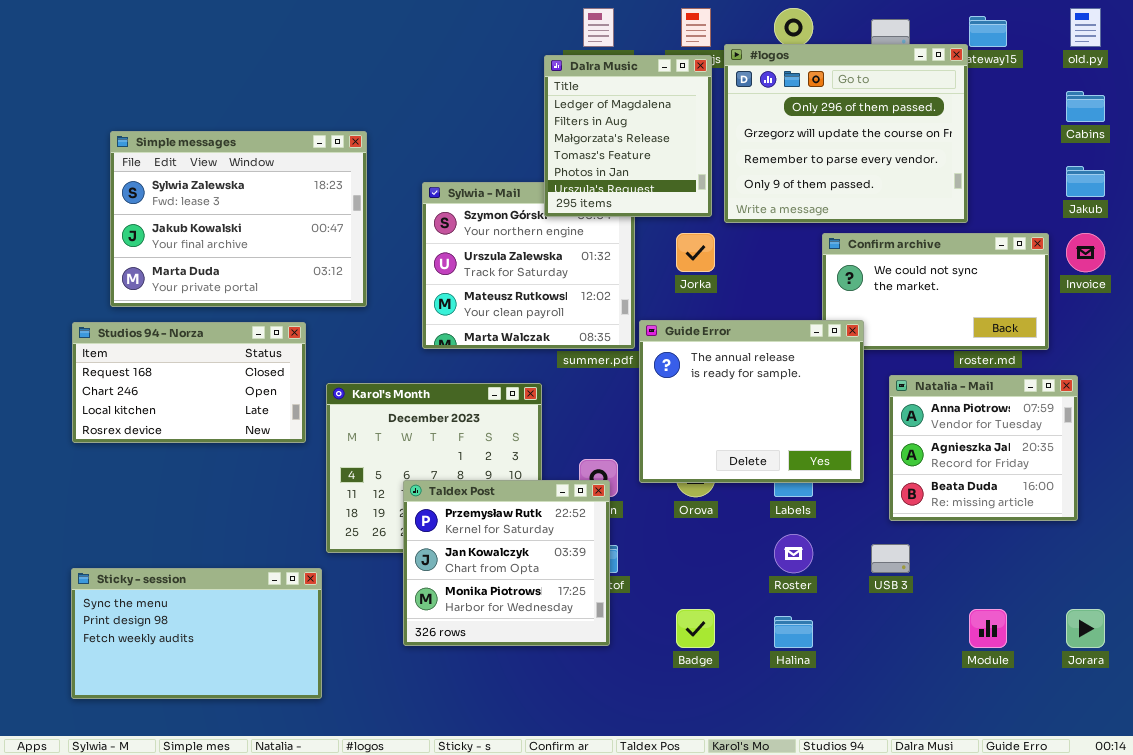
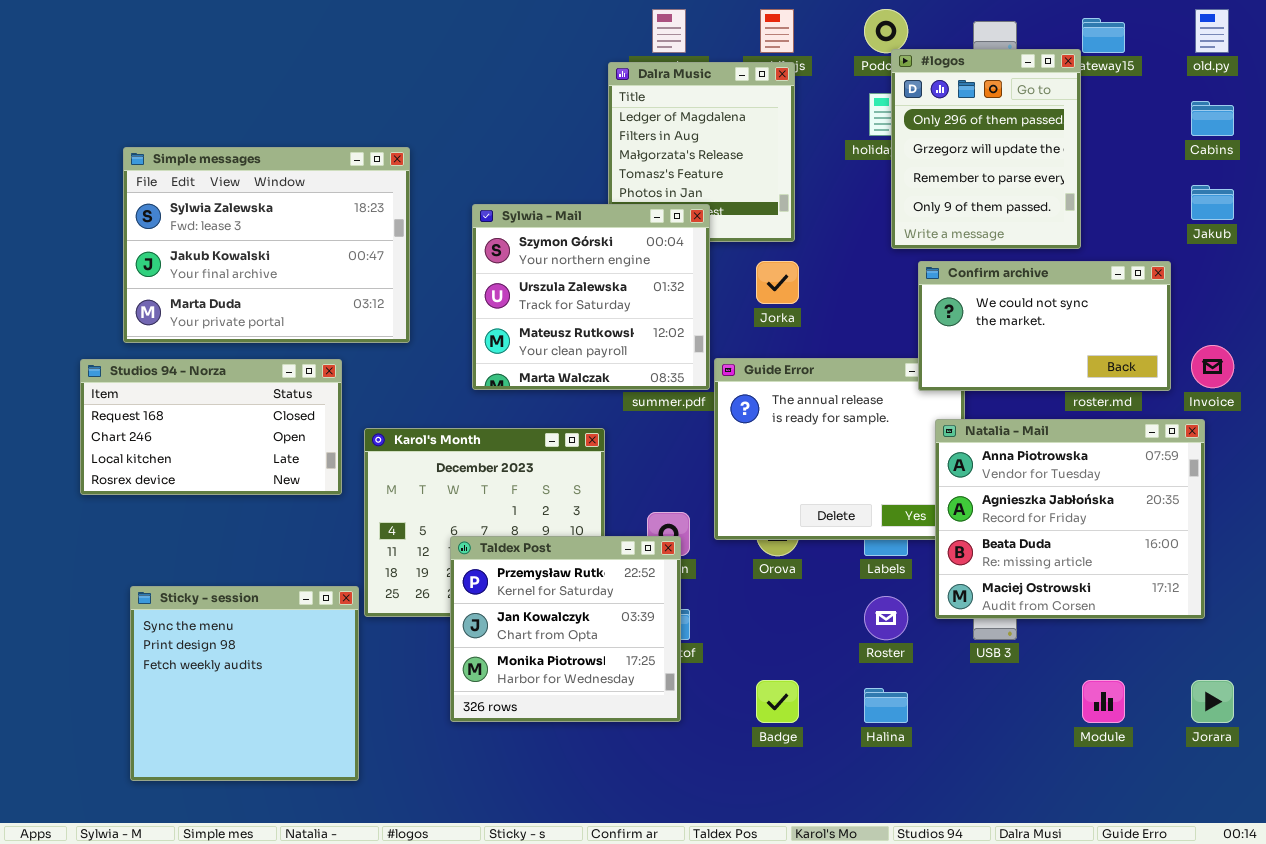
#logos: [724,44,968,223] -> [891,49,1081,249], resized
Sylwia - Mail: [422,182,635,349] -> [472,204,710,390], raised
Confirm archive: [822,233,1049,350] -> [918,261,1171,391], raised
Invoice: [1066,233,1105,272] -> [1191,345,1234,388], moved
Natalia - Mail: [889,375,1078,521] -> [935,419,1205,619], resized
Sticky - session: [71,568,322,699] -> [130,586,359,781], resized

